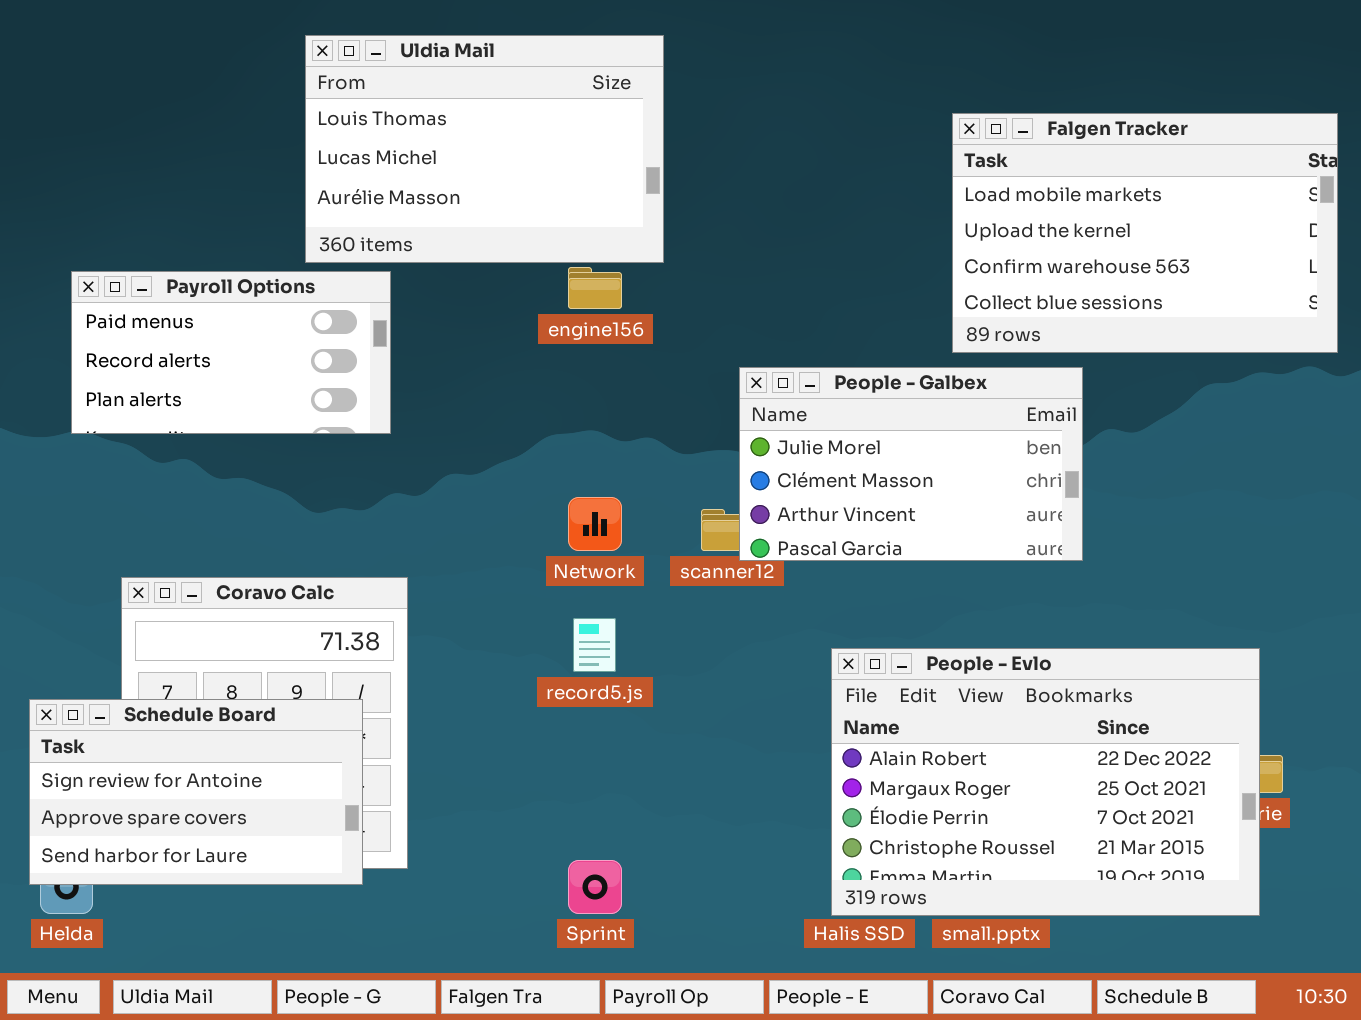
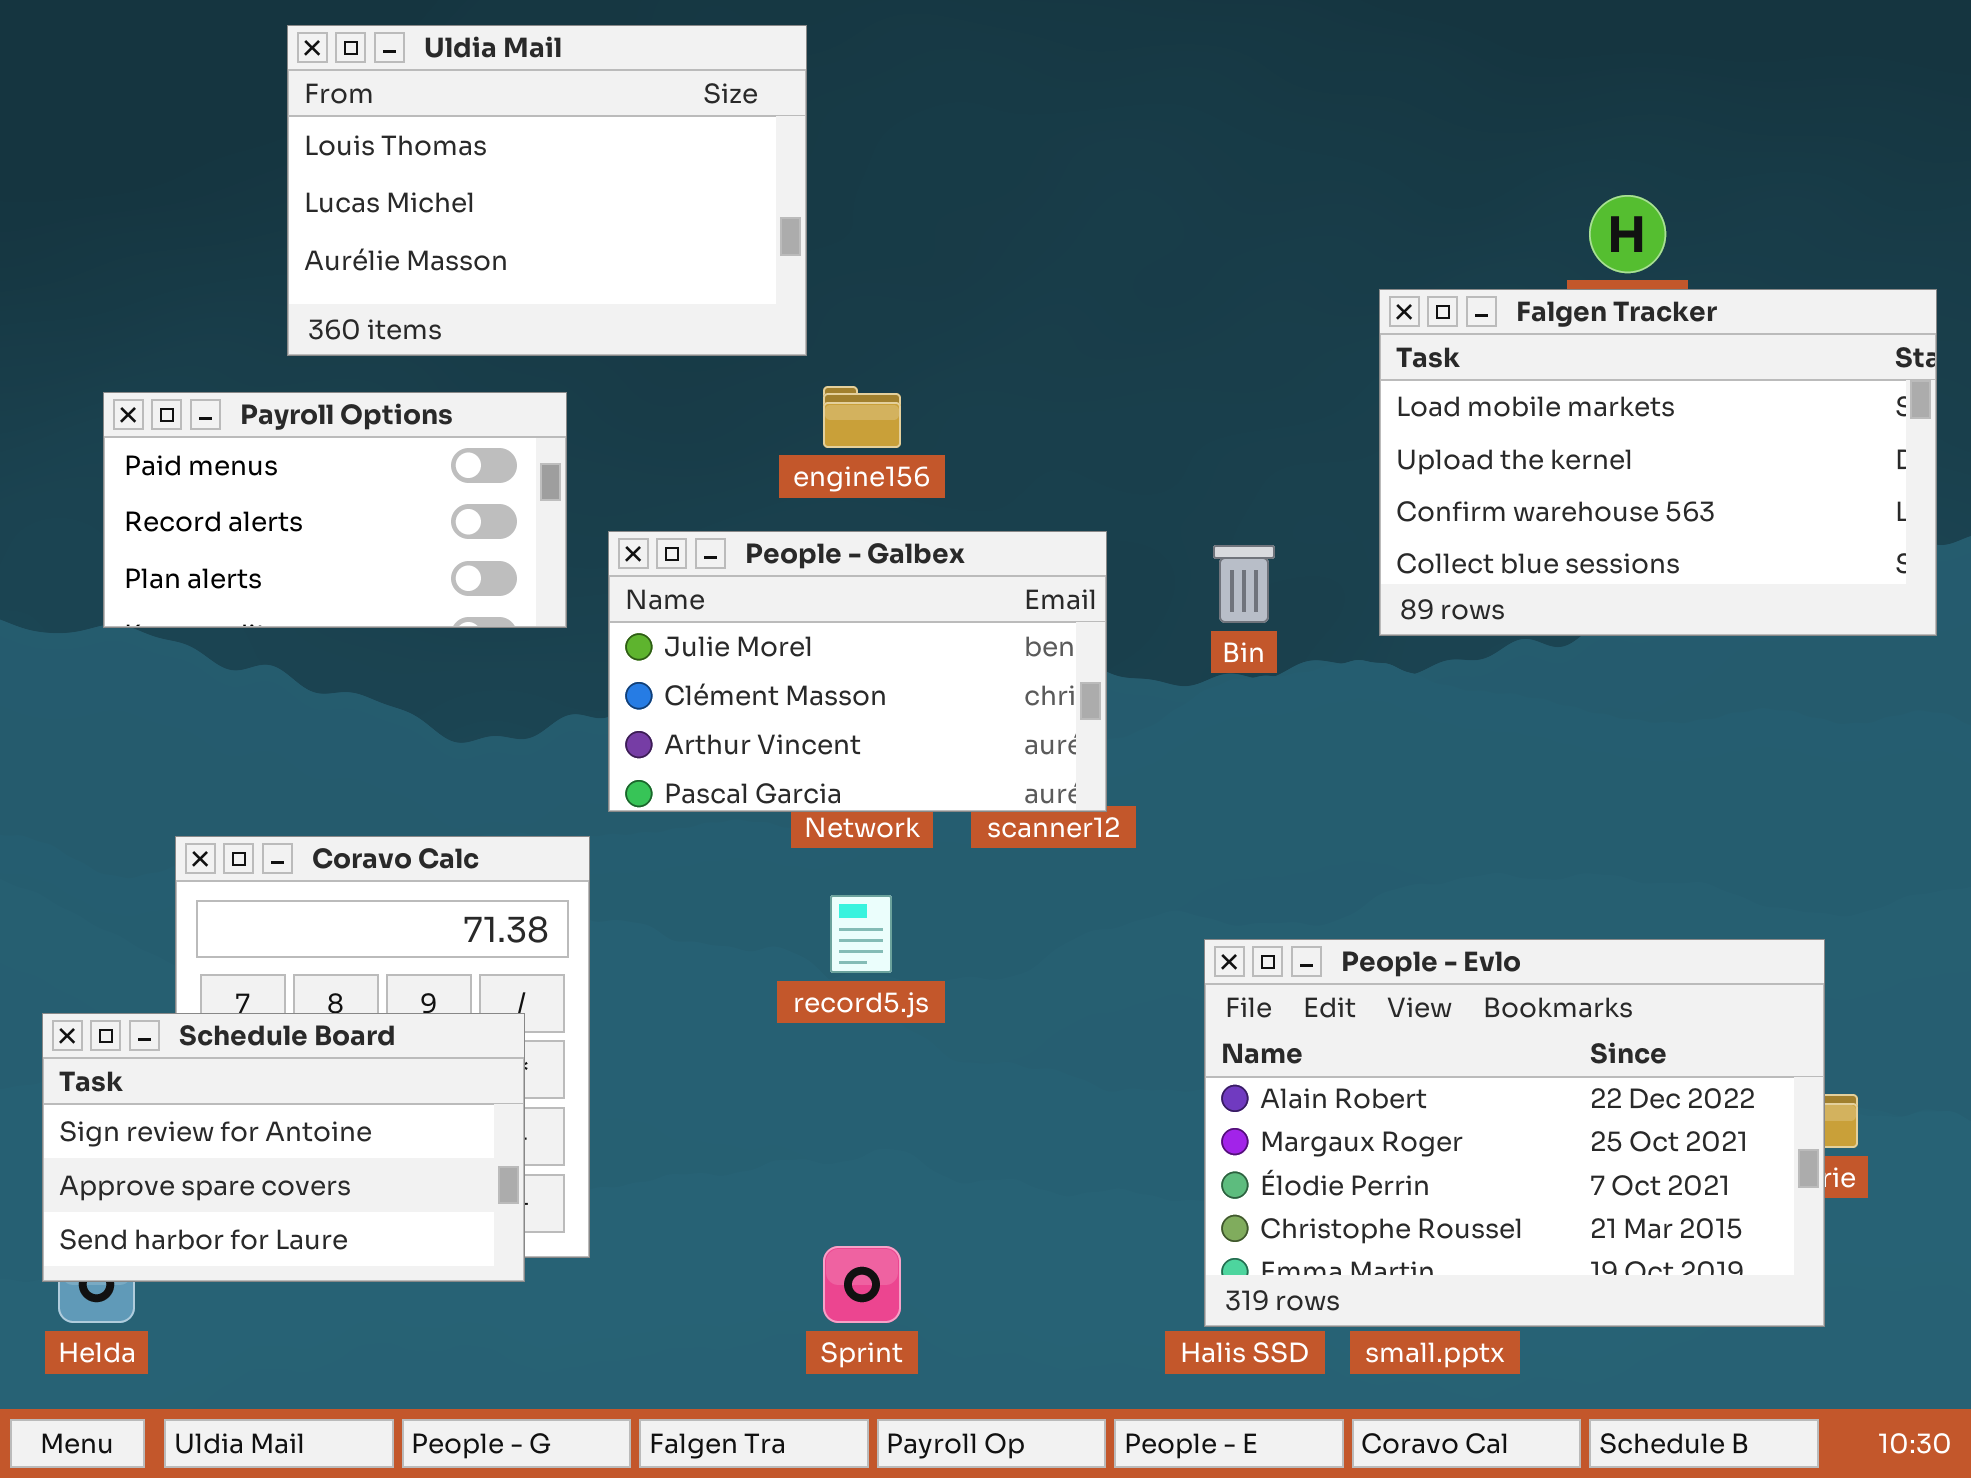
Uldia Mail: [305,35,664,263] -> [287,25,807,356], moved
Falgen Tracker: [952,113,1338,353] -> [1379,289,1937,636], moved
People - Galbex: [739,367,1083,561] -> [608,531,1107,812], moved

